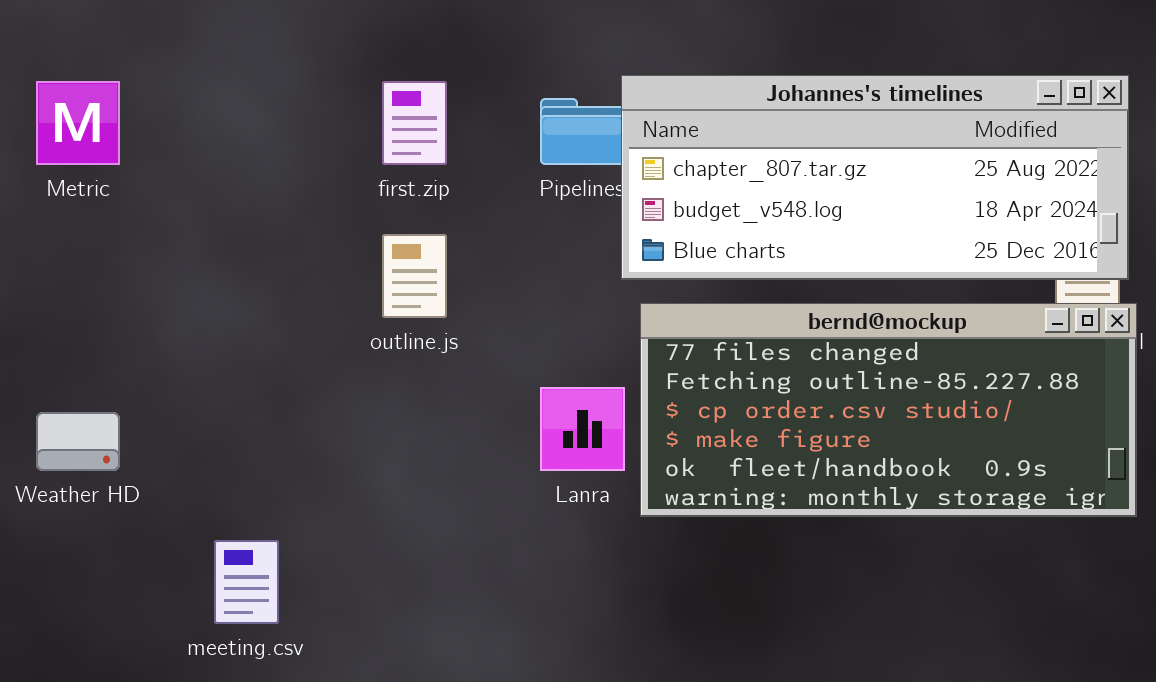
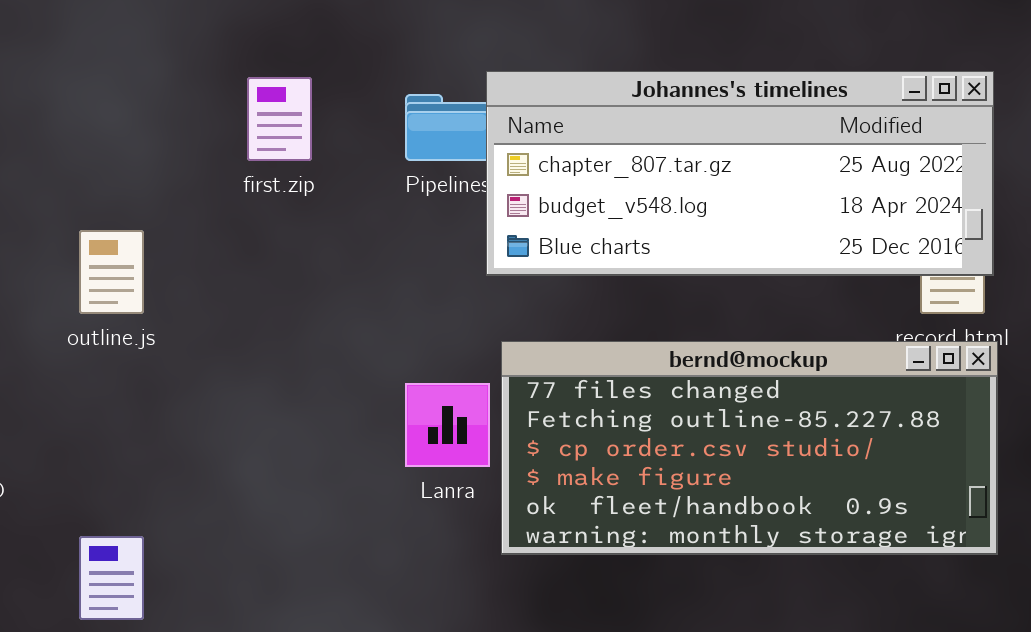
outline.js: [382,234,447,318] -> [79,230,144,314], moved
bernd@mockup: [640,303,1137,517] -> [501,341,998,555], moved

